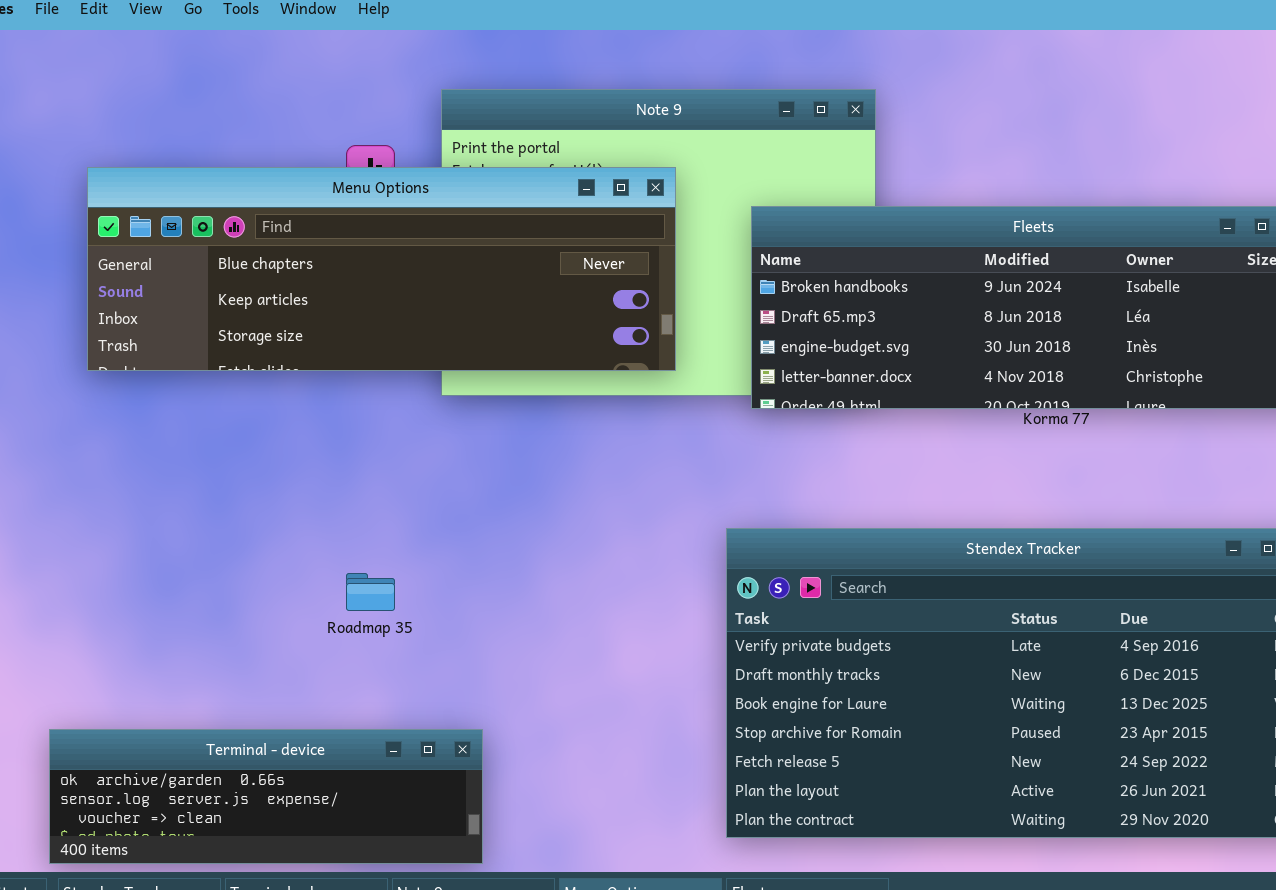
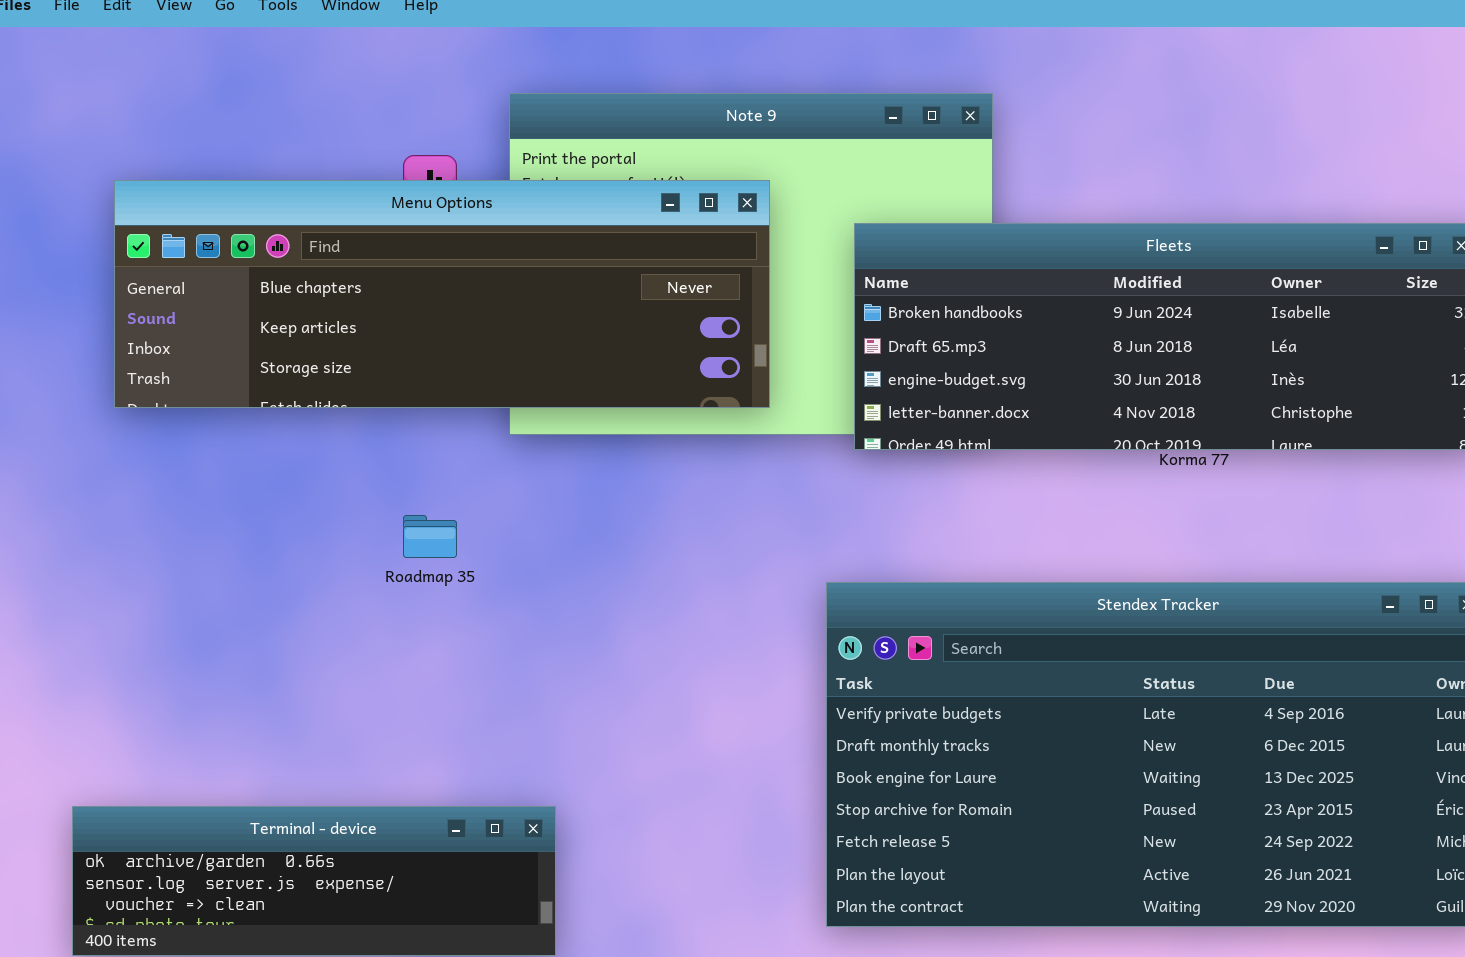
Roadmap 35: [346,573,395,611] -> [403,515,457,558], moved

